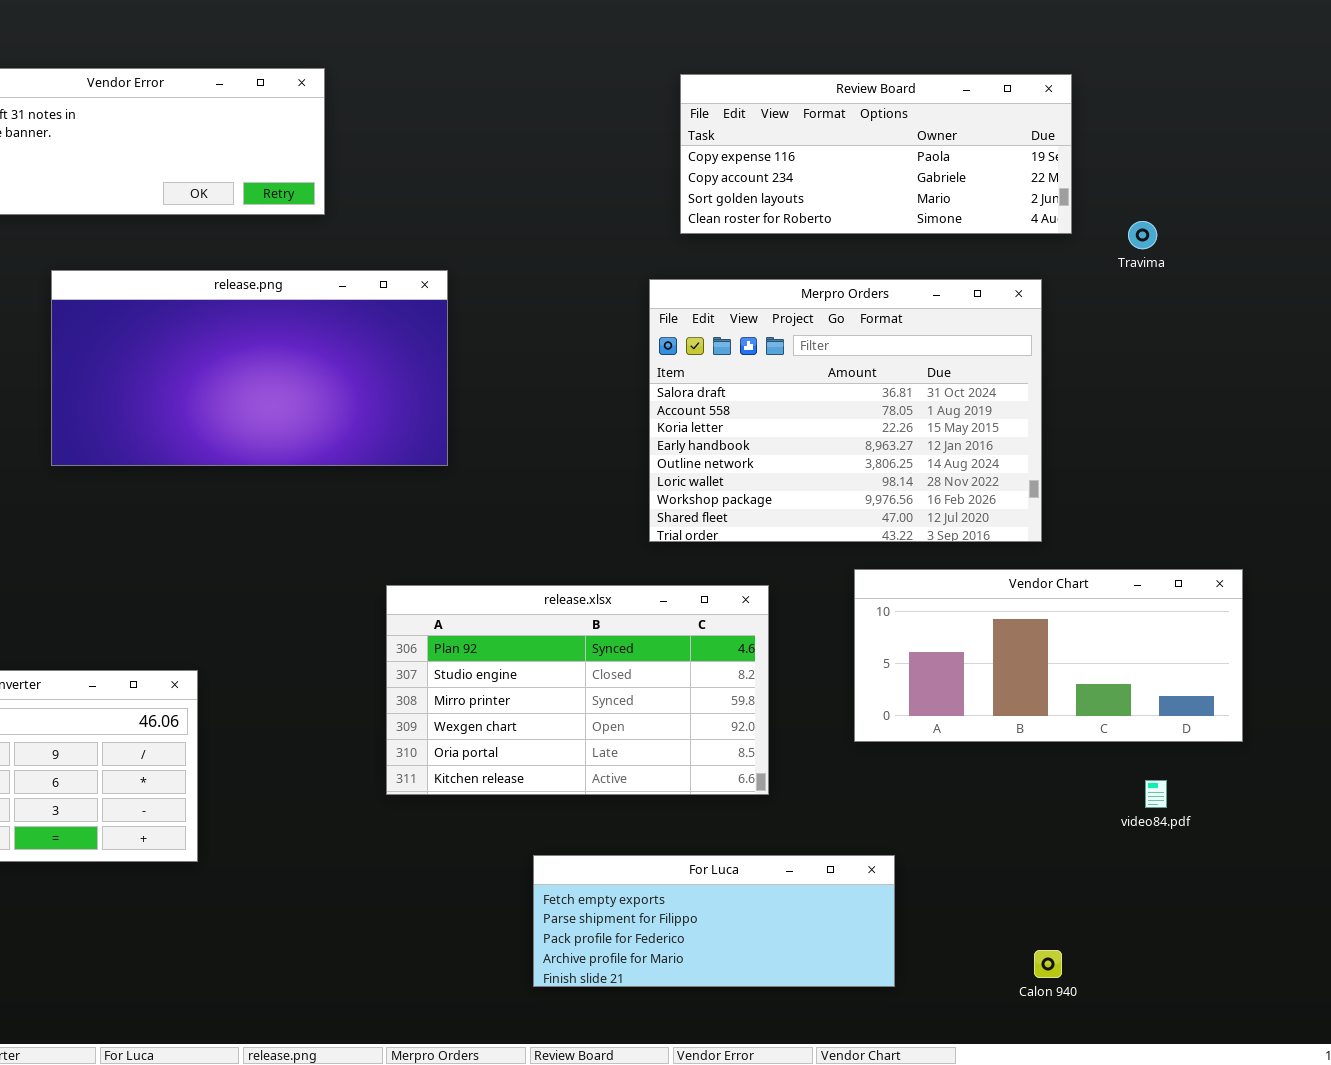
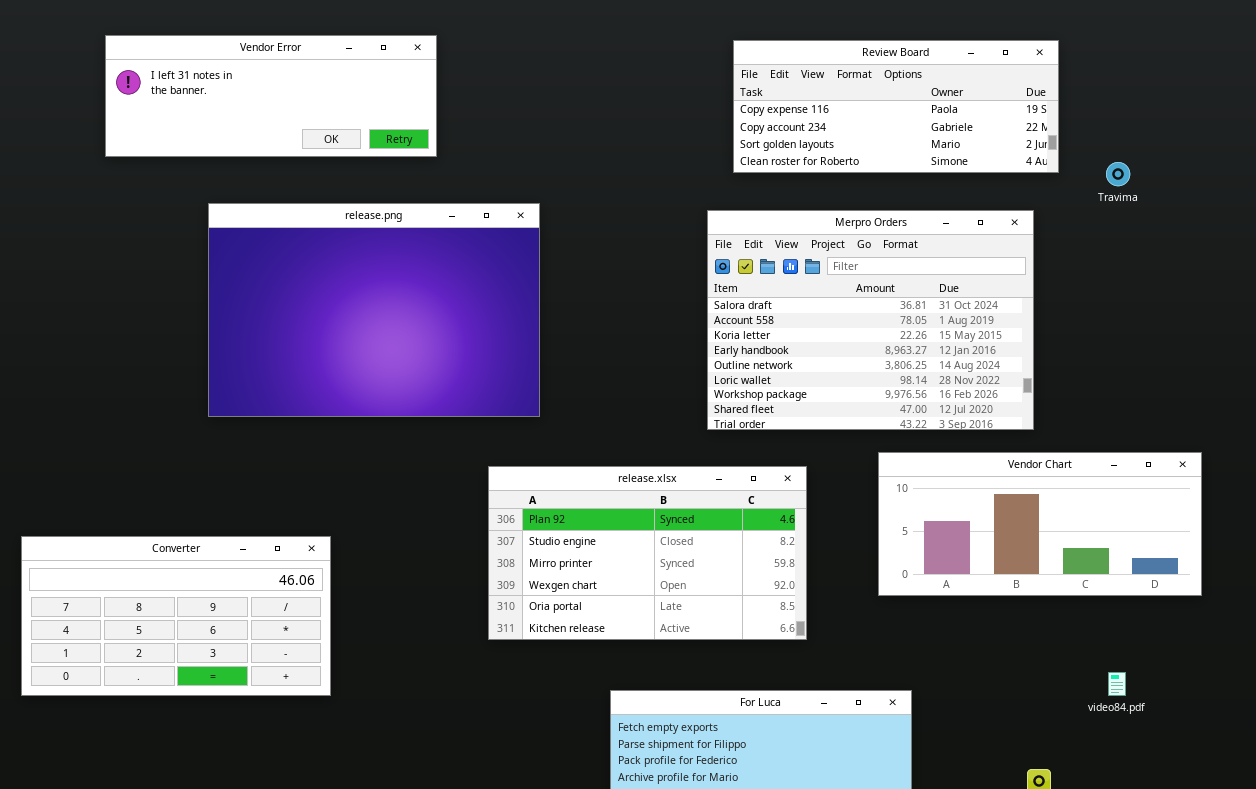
release.png: [51,270,448,466] -> [208,203,540,417], resized
video84.pdf: [1145,780,1167,808] -> [1108,672,1126,696], moved

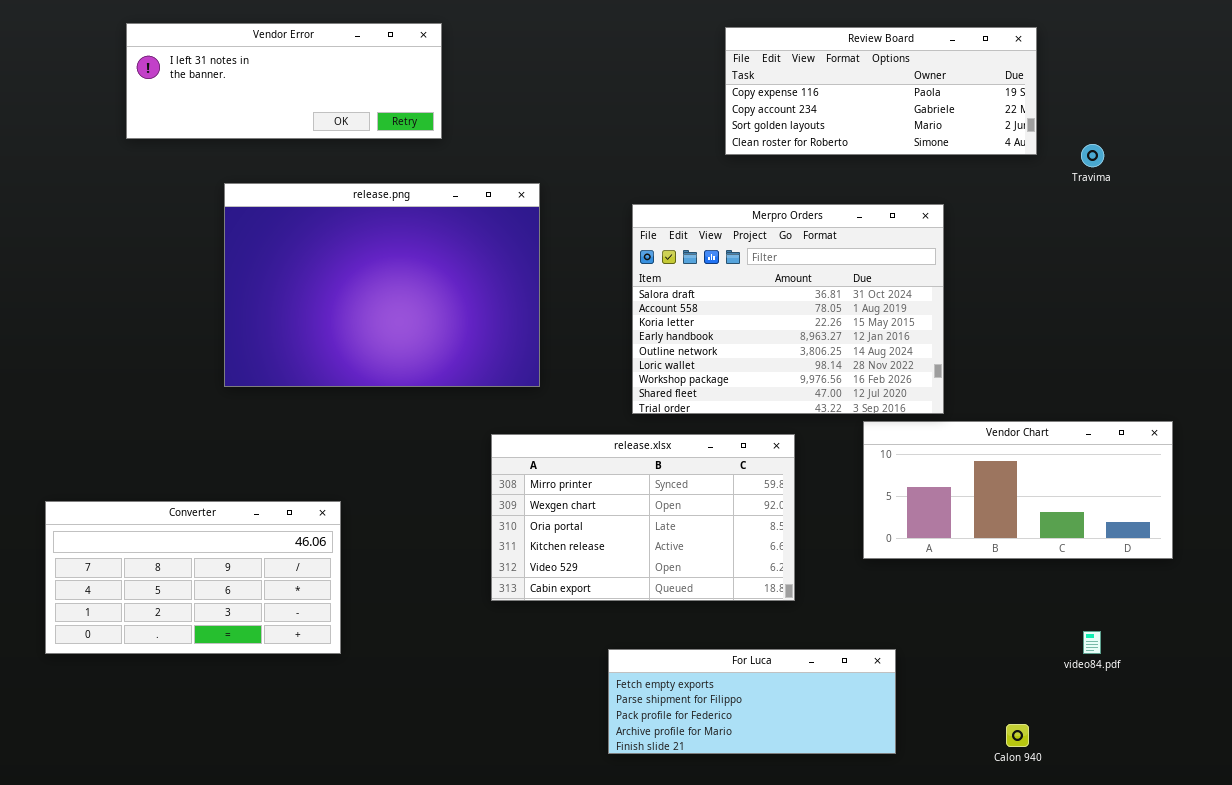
Merpro Orders: [707,210,1034,430] -> [632,204,944,414], moved
release.xlsx: [488,466,807,640] -> [491,434,795,601], scrolled down 2 rows

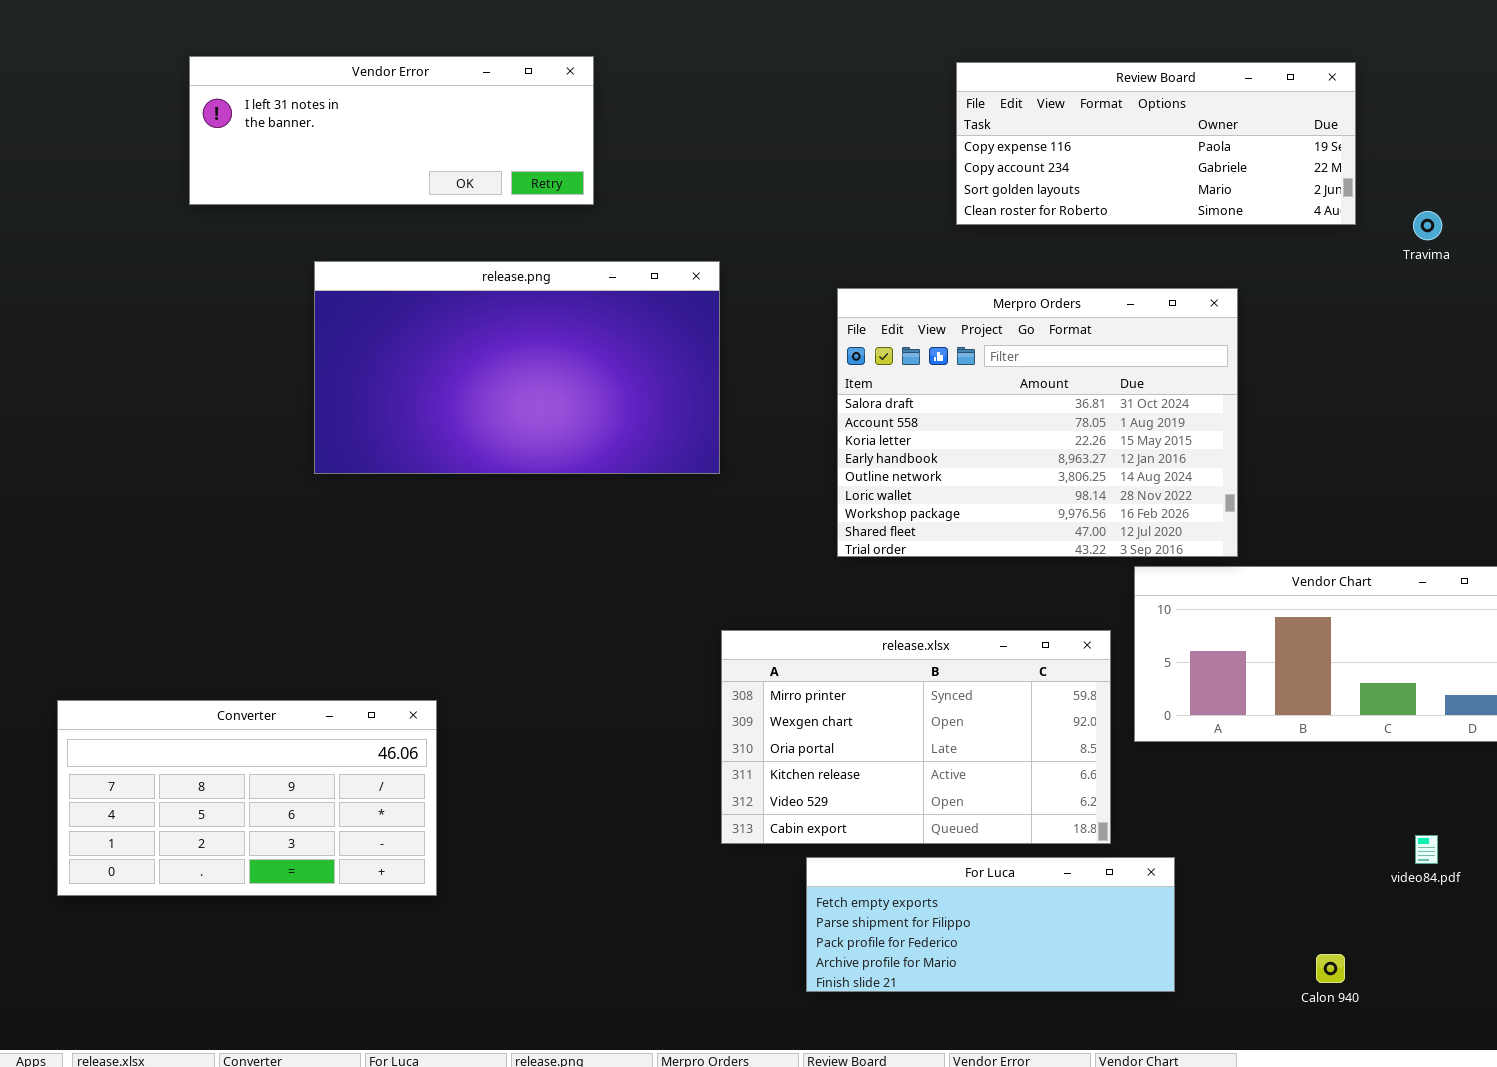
release.png: [224,183,540,387] -> [314,261,720,474], resized
release.xlsx: [491,434,795,601] -> [721,630,1111,844], moved
Converter: [45,501,341,654] -> [57,700,437,896], moved

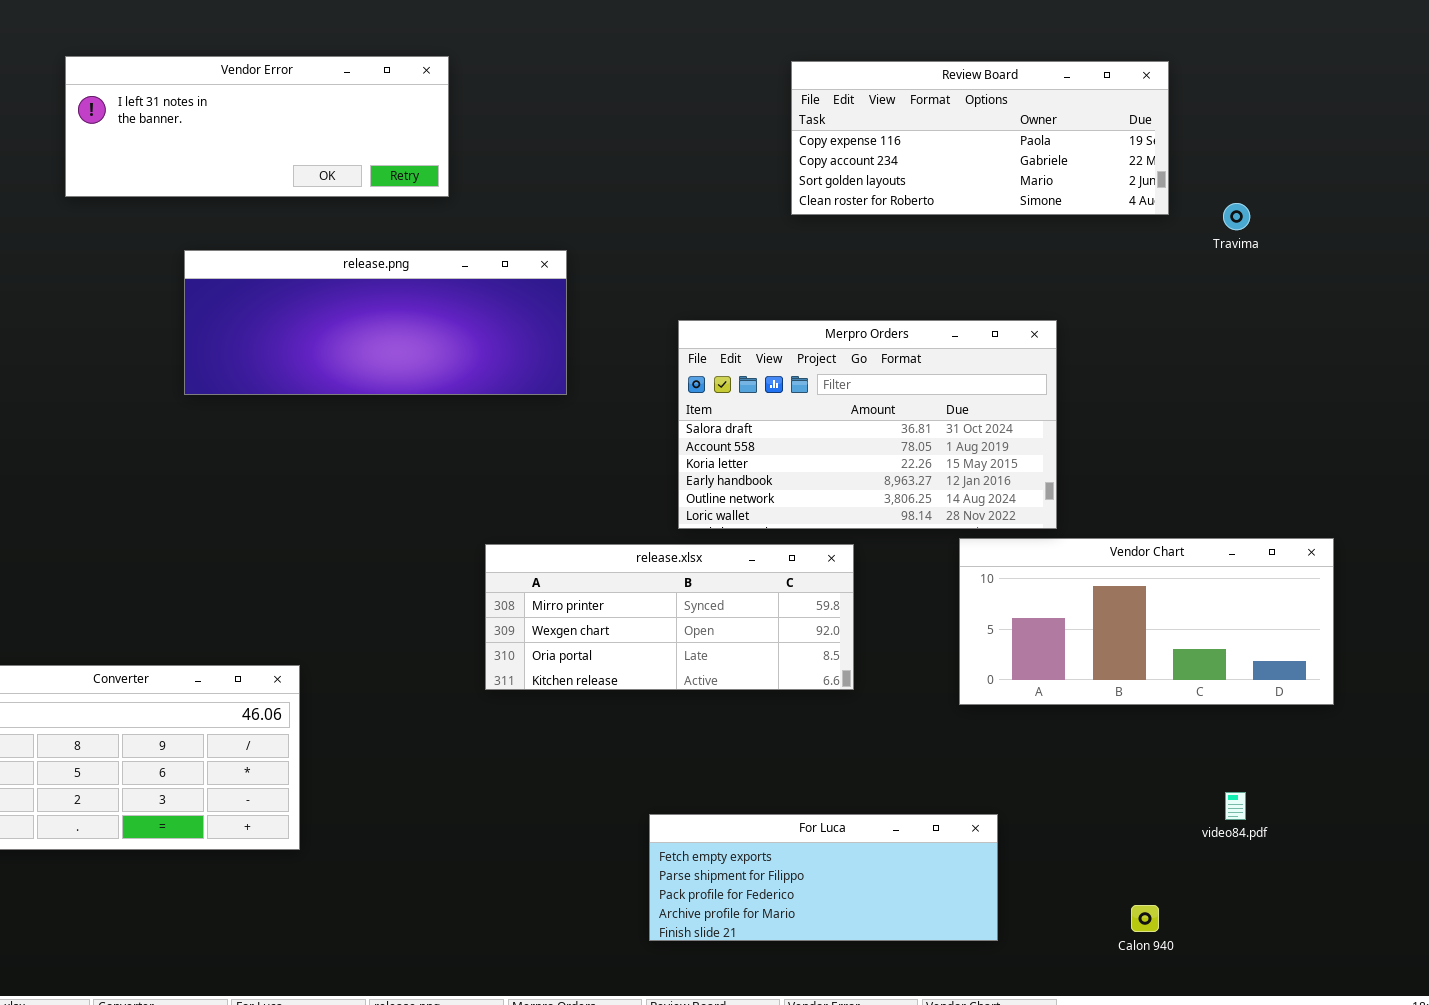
release.png: [314,261,720,474] -> [184,250,567,395], resized
Merpro Orders: [837,288,1238,557] -> [678,320,1057,529], resized
release.xlsx: [721,630,1111,844] -> [485,544,854,690], moved, resized

